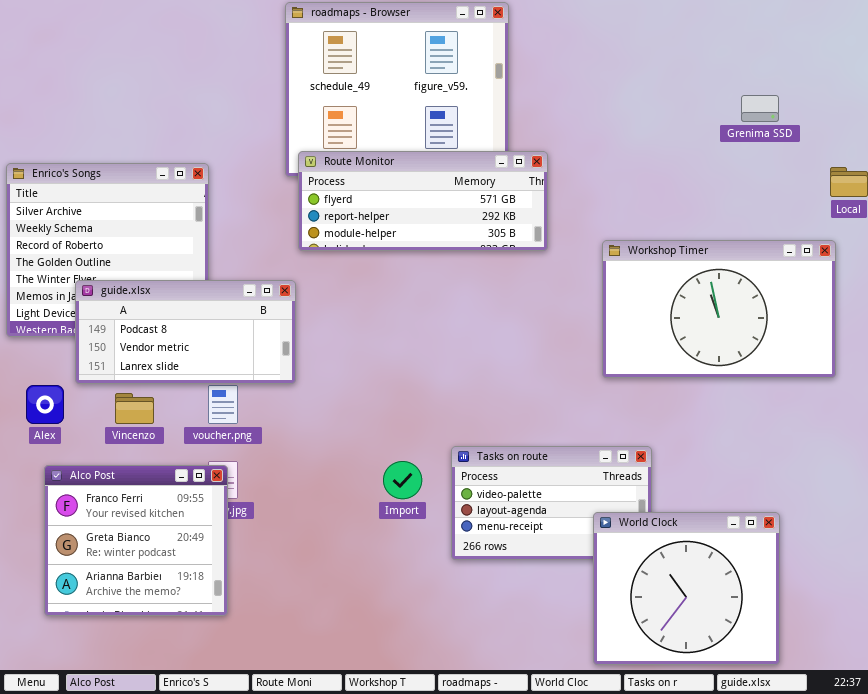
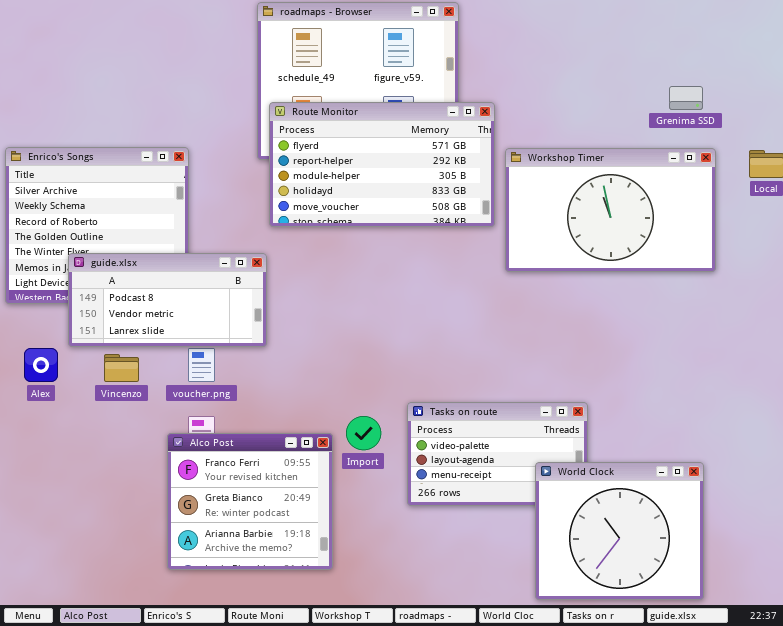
Route Monitor: [298,151,548,251] -> [269,102,495,227], resized
Workshop Timer: [602,240,836,378] -> [505,148,716,272], moved
Alco Post: [44,465,228,616] -> [167,433,333,570], moved

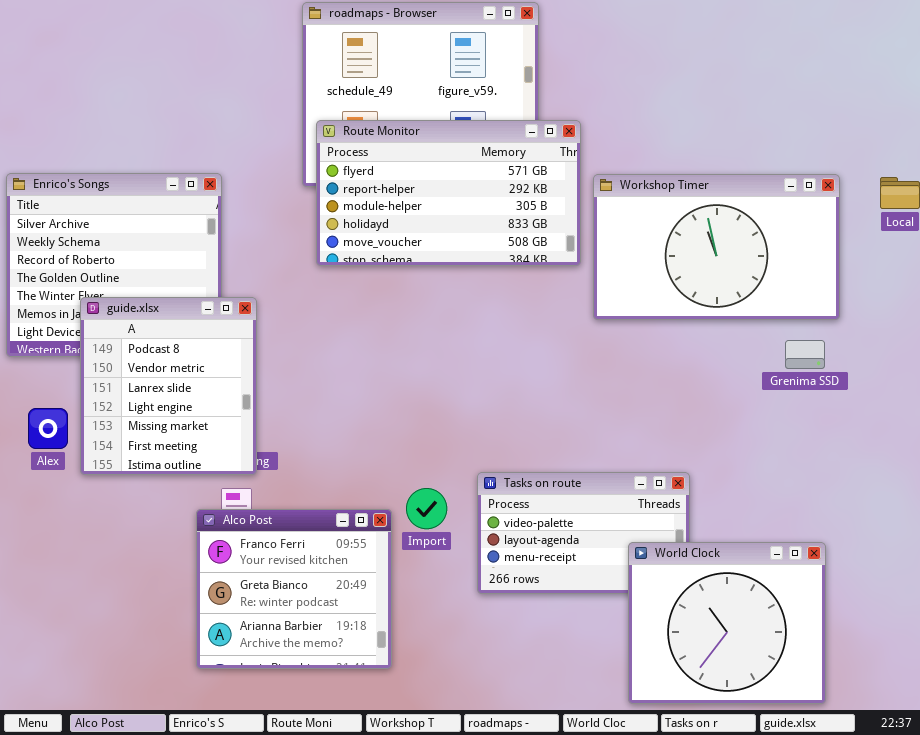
Grenima SSD: [669,86,703,110] -> [785,340,825,369], moved
guide.xlsx: [68,253,267,347] -> [80,297,257,475], resized

